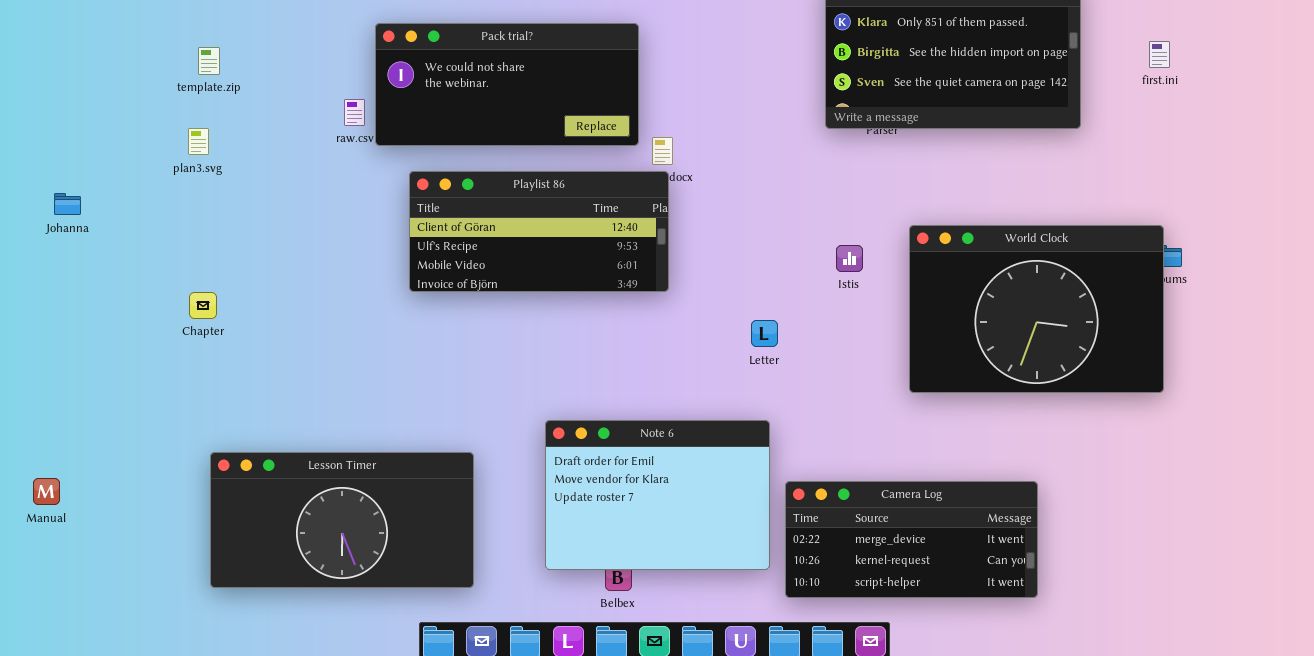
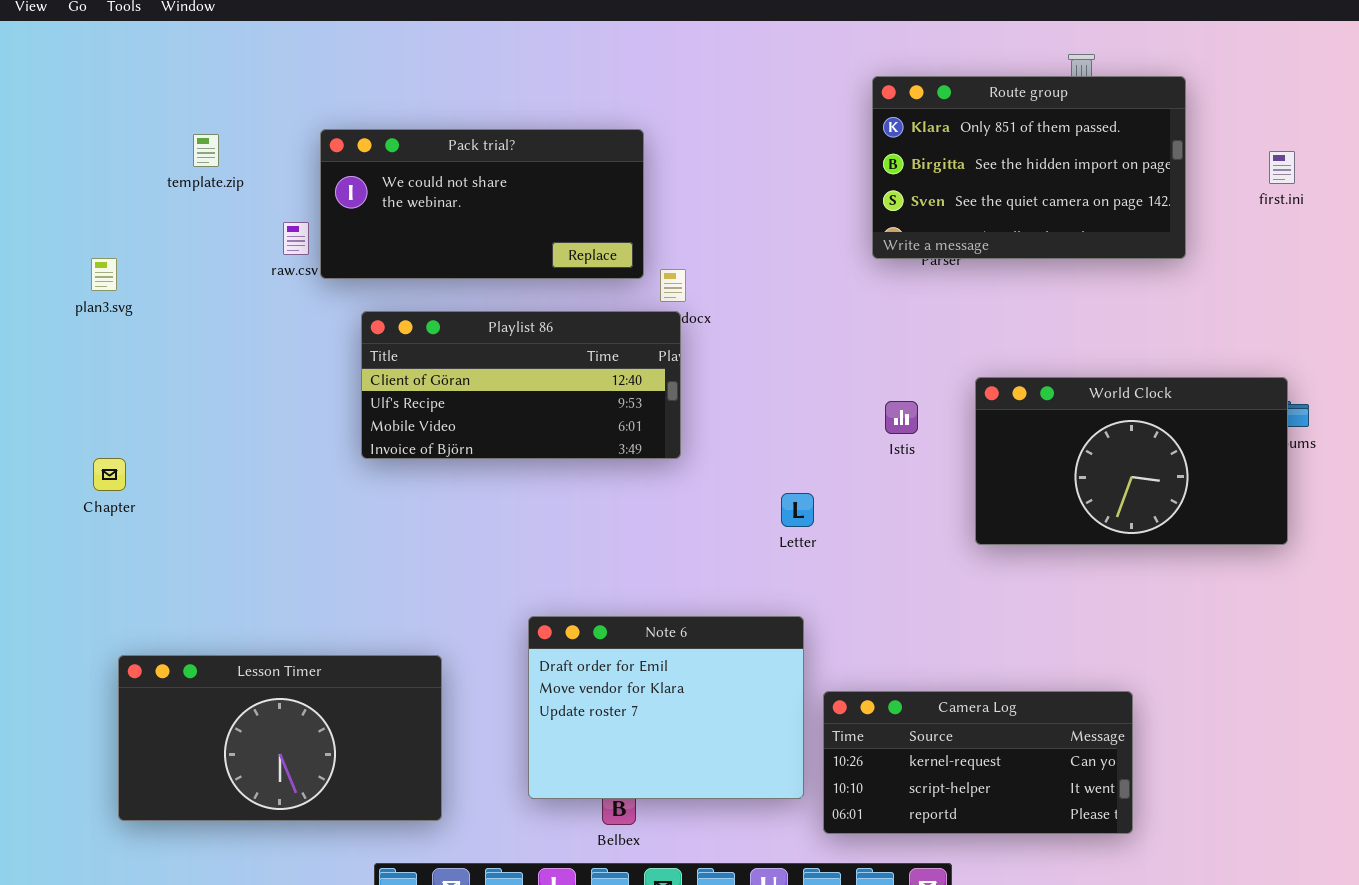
template.zip: [198,47,220,75] -> [193,134,219,167], moved
World Clock: [909,225,1164,393] -> [975,377,1288,545], resized
Camera Log: [785,481,1038,598] -> [823,691,1133,834], scrolled down 1 row

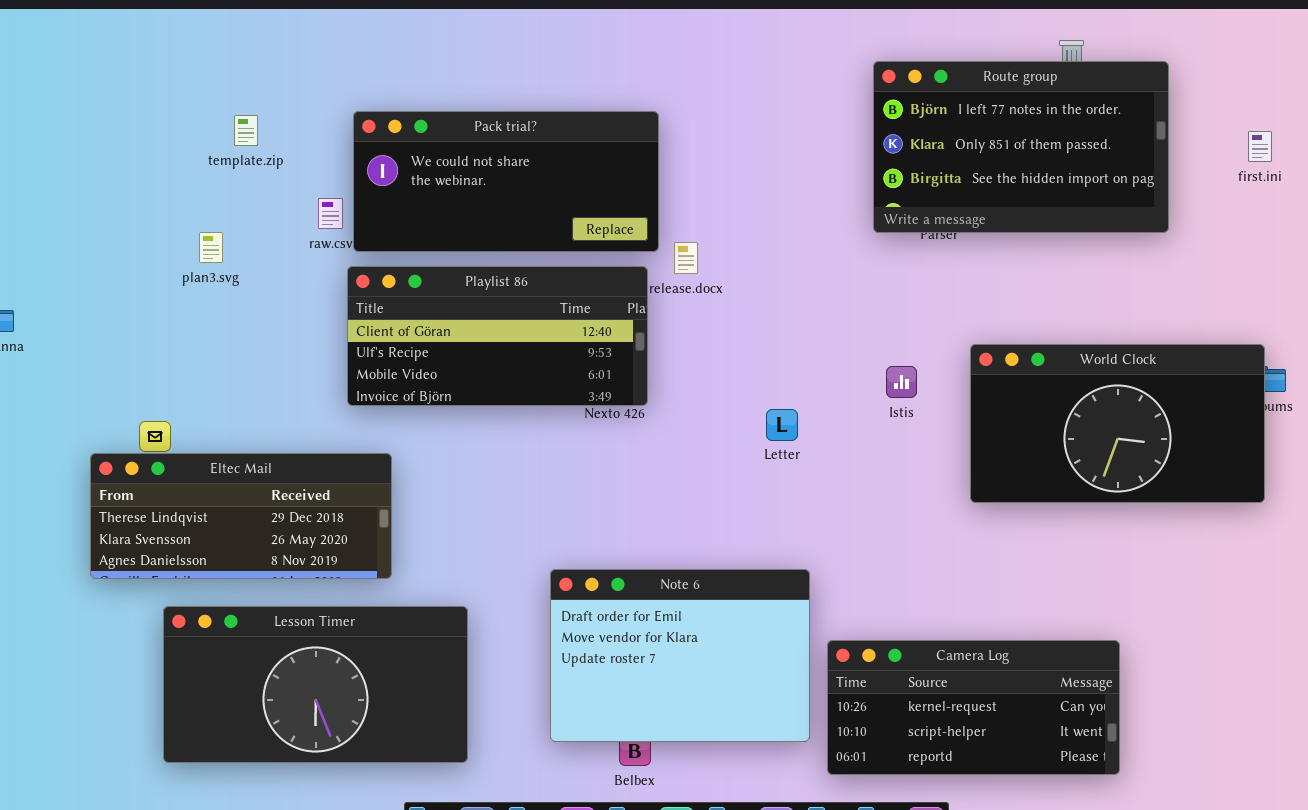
Route group: [872,76,1186,259] -> [873,61,1169,233], scrolled up 1 row
plan3.svg: [91,258,117,291] -> [199,232,223,263], moved
Playlist 86: [361,311,681,459] -> [347,266,648,406], moved
Eltec Mail: none -> [90,453,392,579], opened
Letter: [781,493,814,527] -> [766,409,798,441], moved

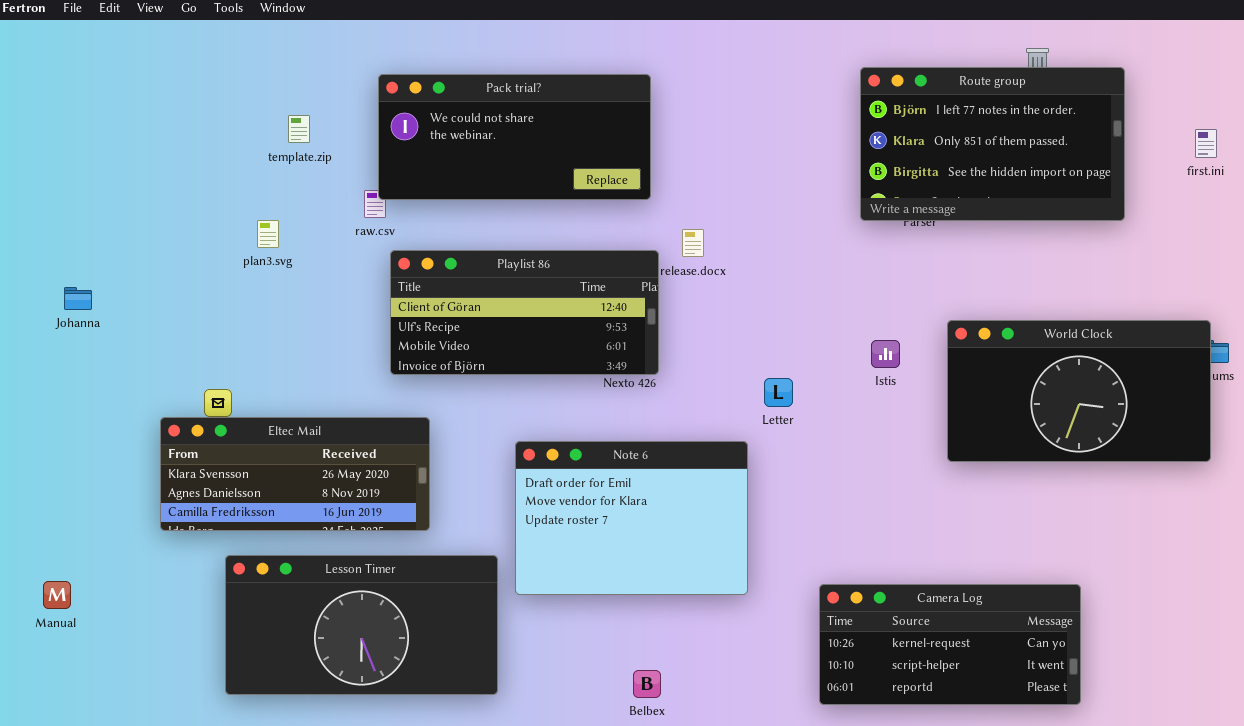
Pack trial?: [353,111,659,252] -> [378,74,651,200], moved
Eltec Mail: [90,453,392,579] -> [160,417,430,531], scrolled down 1 row
Note 6: [550,569,810,742] -> [515,441,748,595], moved

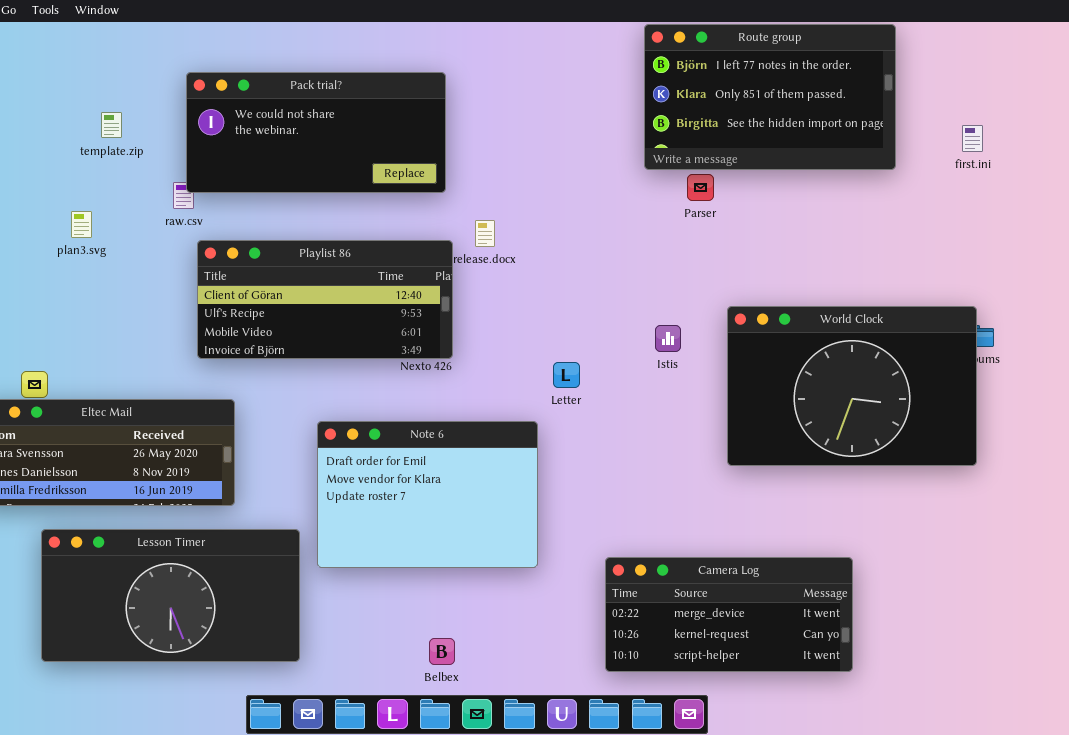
Route group: [860,67,1125,221] -> [644,24,896,170], moved
World Clock: [947,320,1211,462] -> [727,306,977,466], resized
Camera Log: [819,584,1081,705] -> [605,557,853,672], scrolled up 1 row

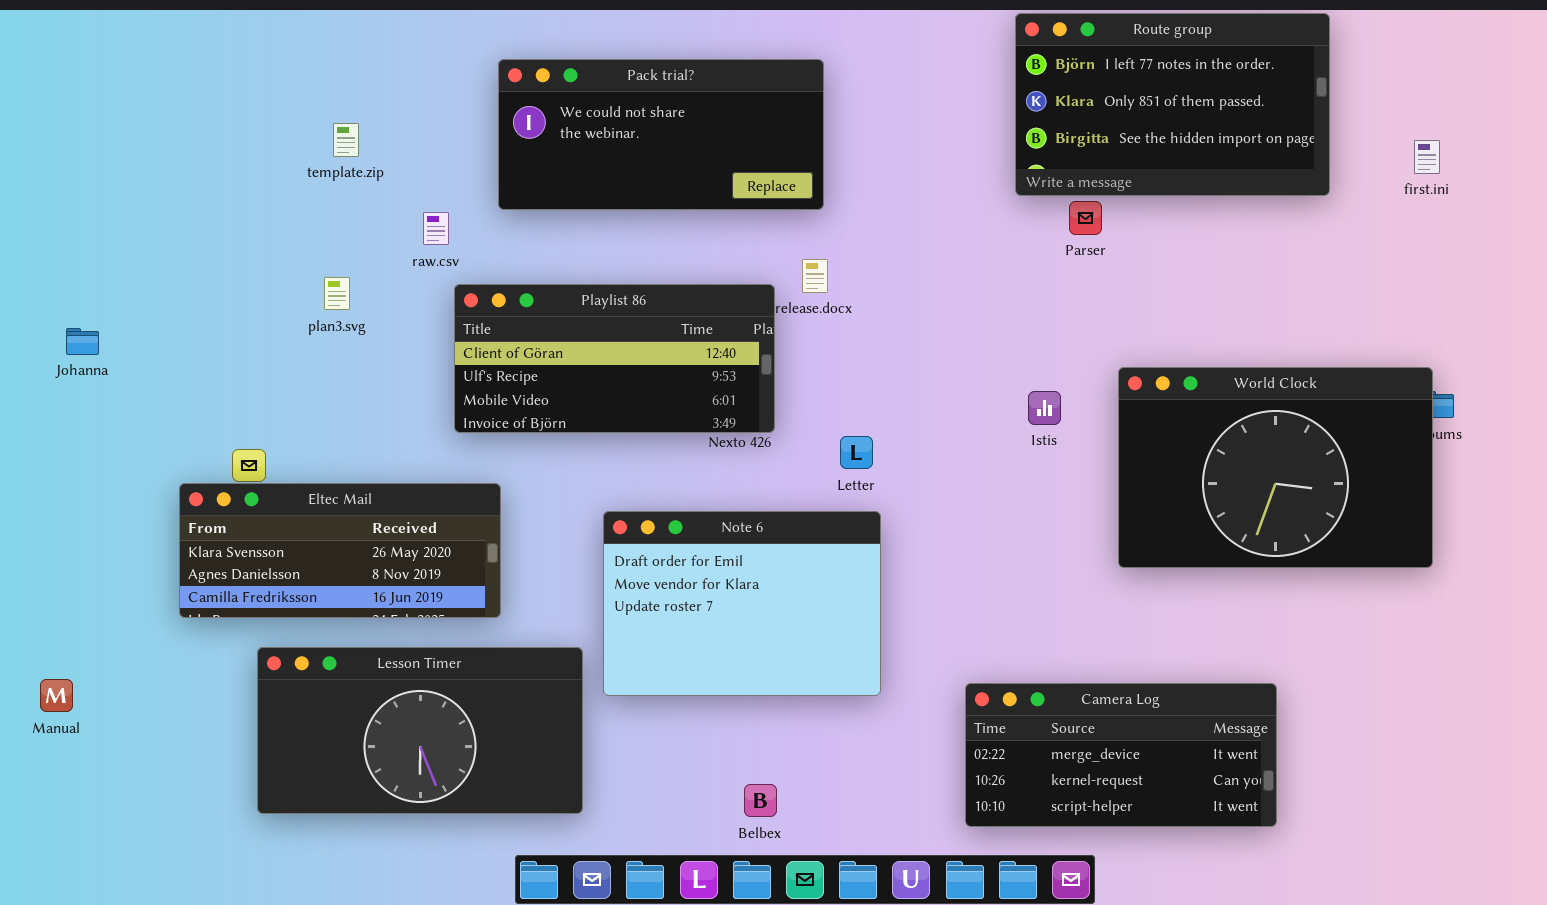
Pack trial?: [186,72,446,193] -> [498,59,824,210], moved
plan3.svg: [71,211,92,238] -> [324,277,350,310], moved
Letter: [553,362,580,388] -> [840,436,873,469], moved

